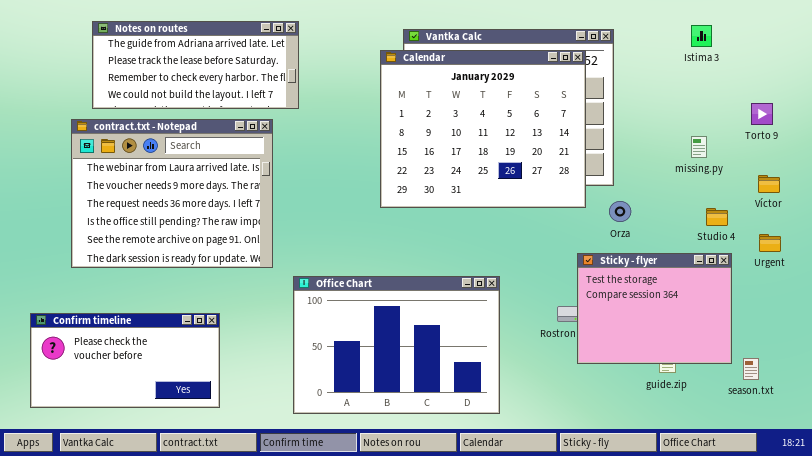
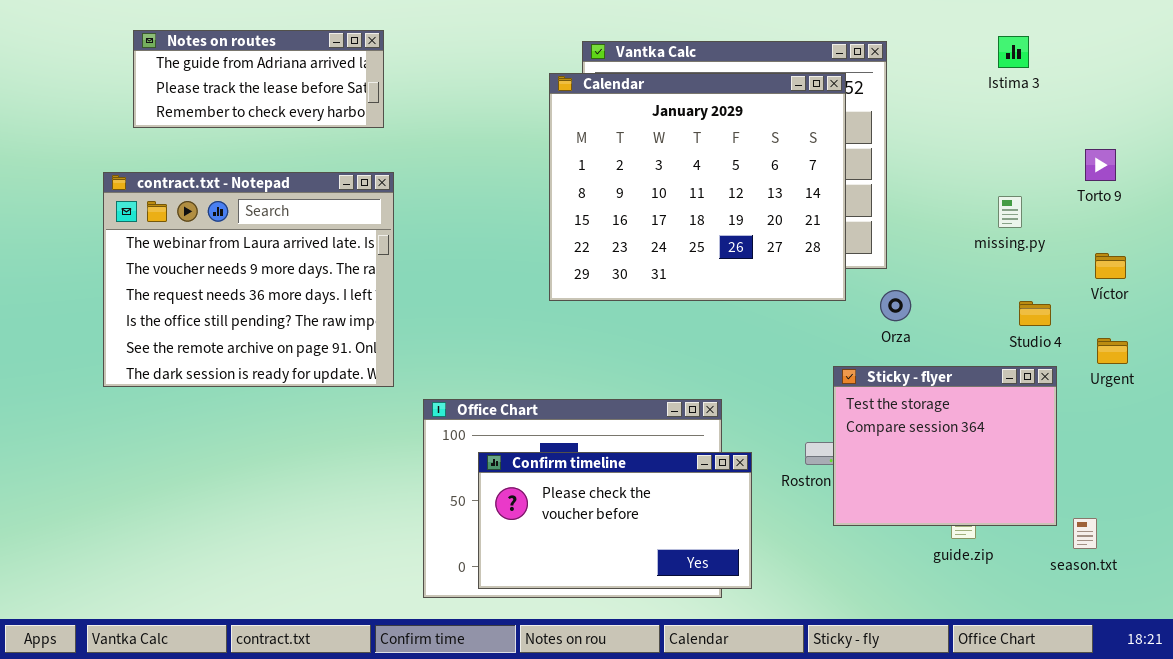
Notes on routes: [92,21,299,109] -> [133,30,384,128], resized
Confirm timeline: [30,313,220,408] -> [478,452,752,589], moved

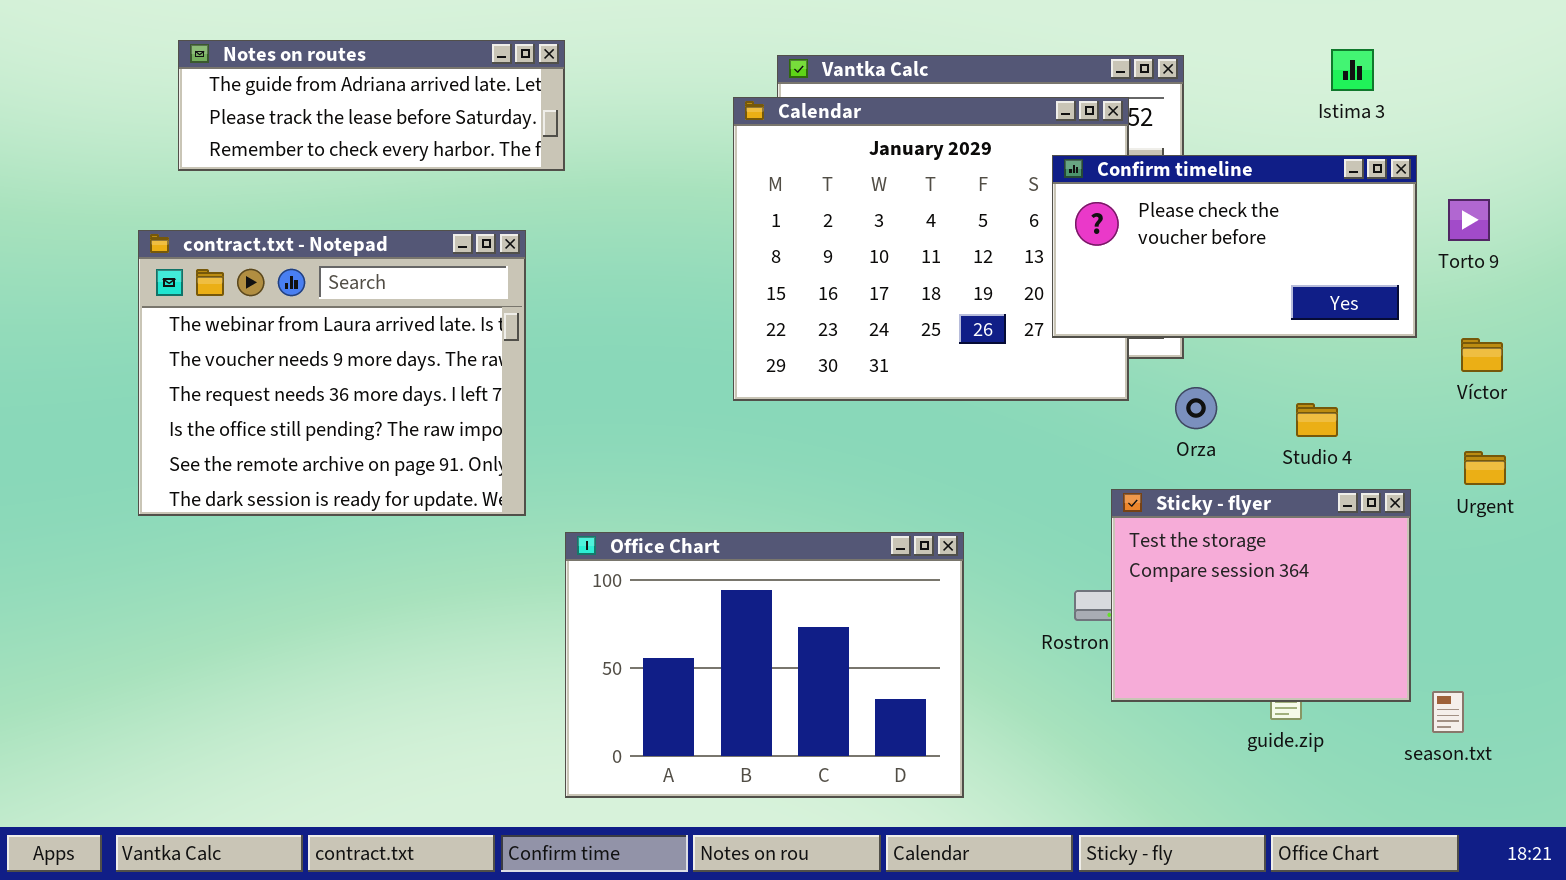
Notes on routes: [133,30,384,128] -> [178,40,565,171], resized
Studio 4: [1019,301,1051,326] -> [1296,403,1338,437], moved
Confirm timeline: [478,452,752,589] -> [1052,155,1417,338], moved

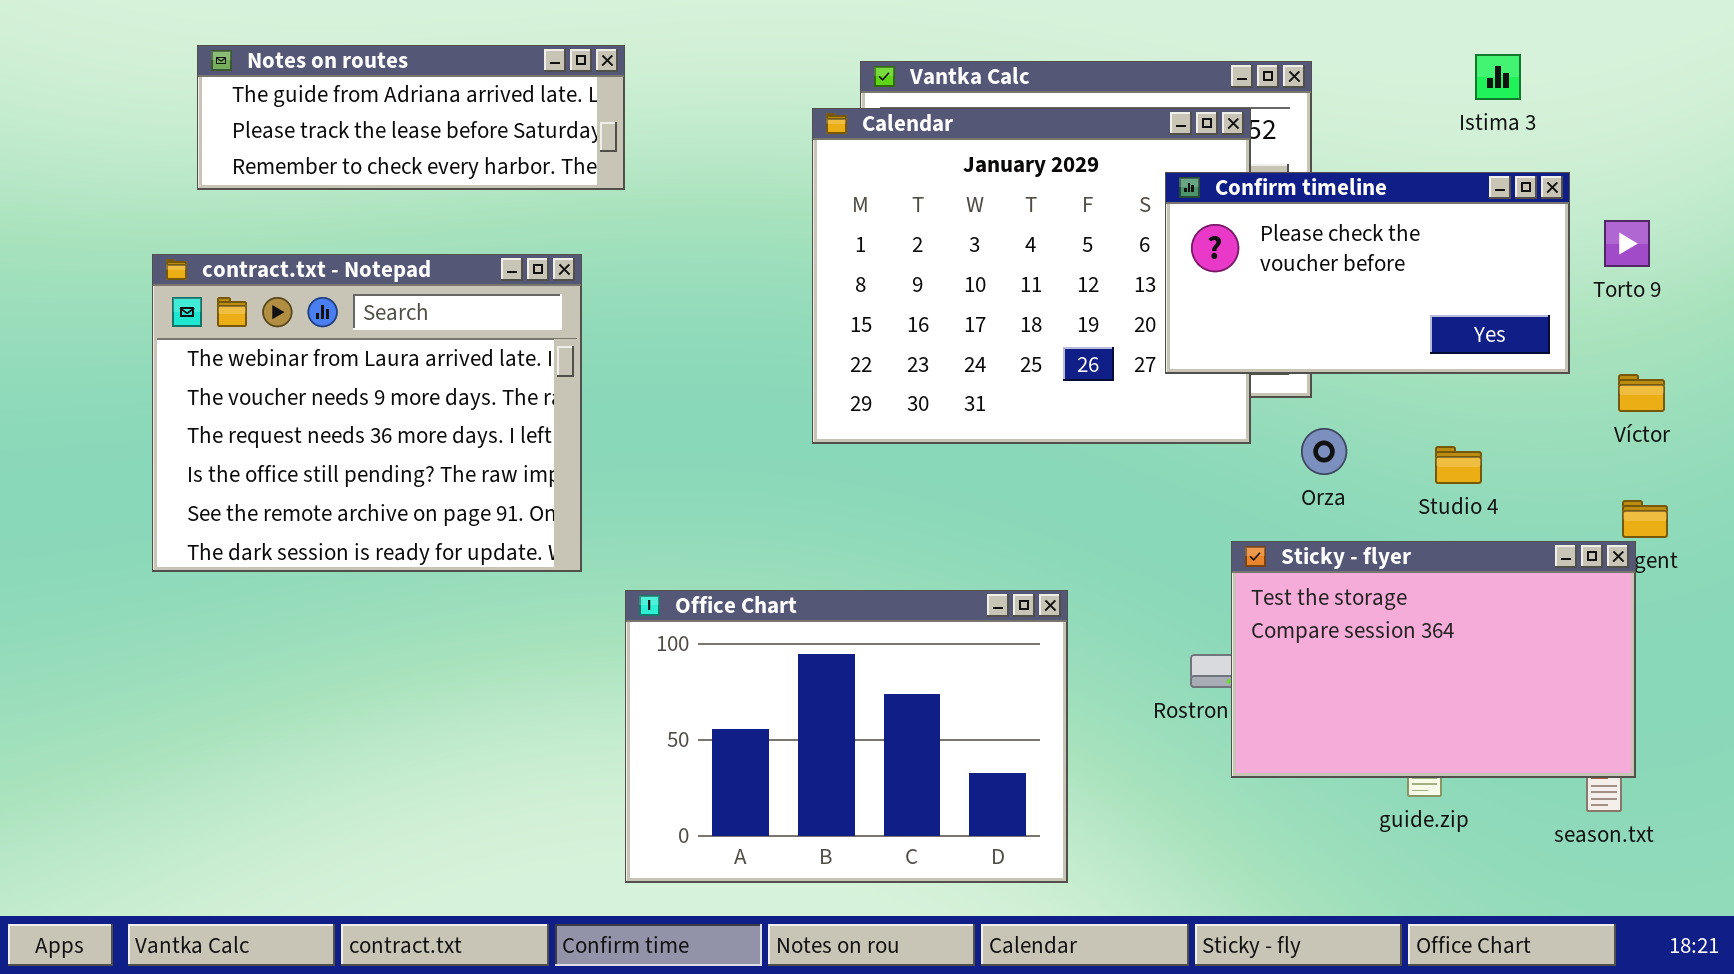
Sticky - flyer: [1111,489,1411,702] -> [1231,541,1636,778], resized

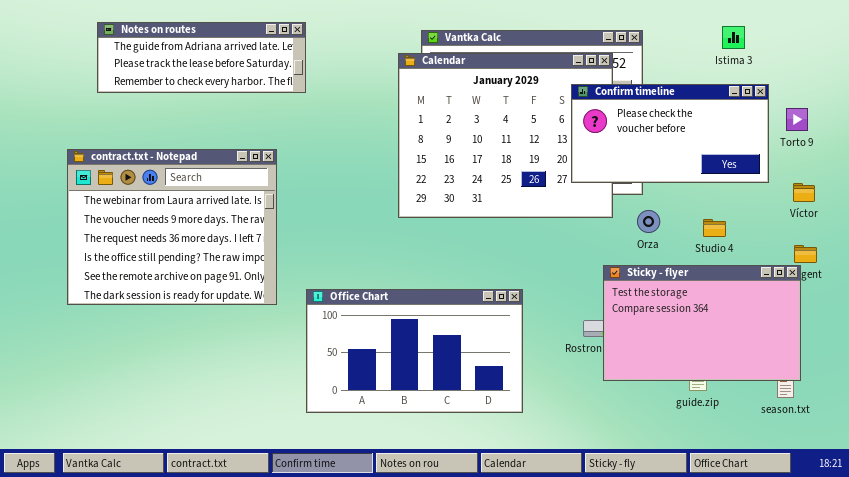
contract.txt - Notepad: [152,254,582,572] -> [67,149,277,305], moved
Office Chart: [625,590,1068,883] -> [306,289,523,413], resized

